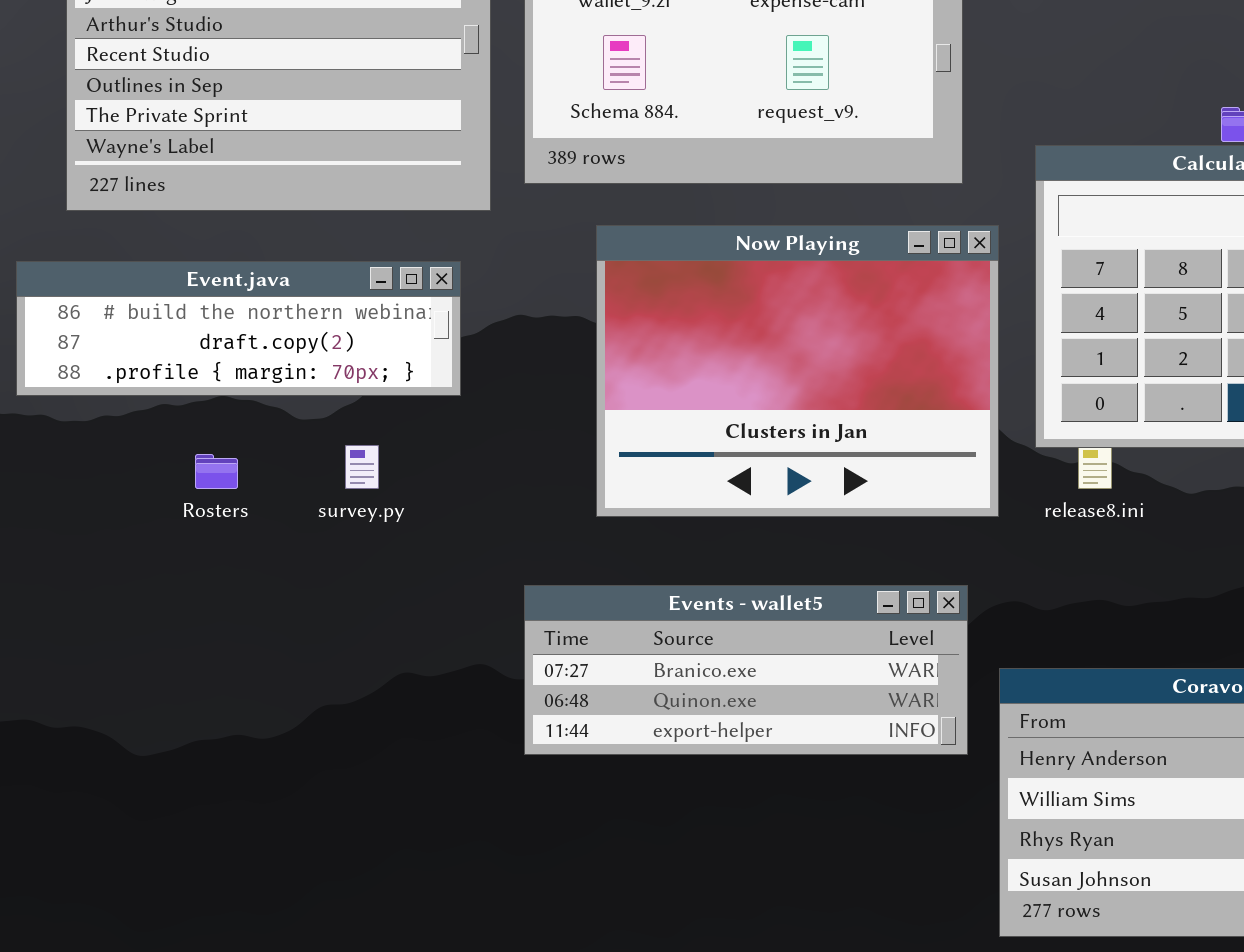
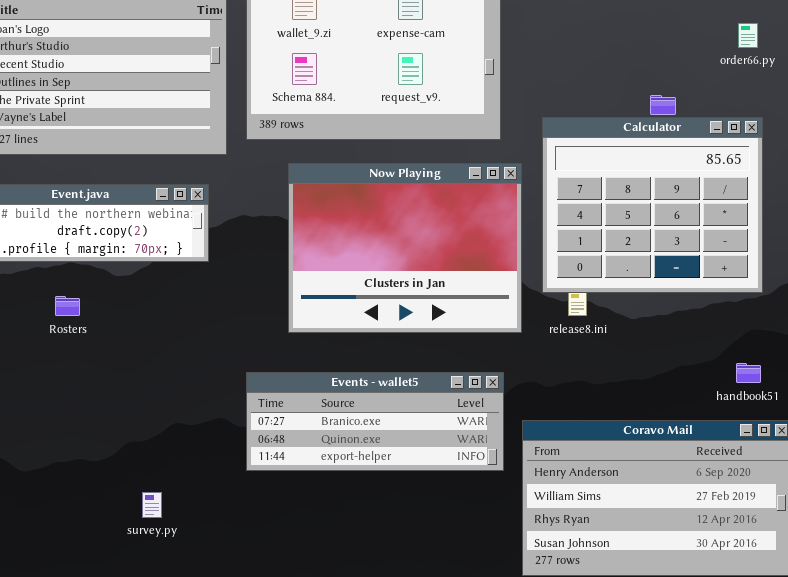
survey.py: [345,445,379,489] -> [142,492,162,518], moved

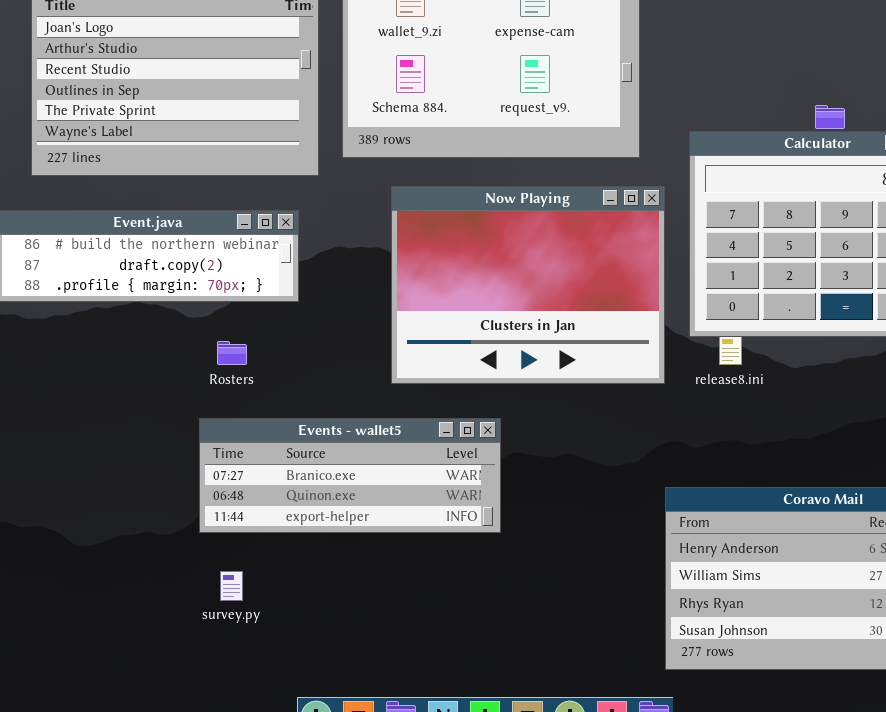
Rosters: [55,296,80,316] -> [217,341,247,365], moved
Events - wallet5: [246,372,504,471] -> [199,418,501,533], moved

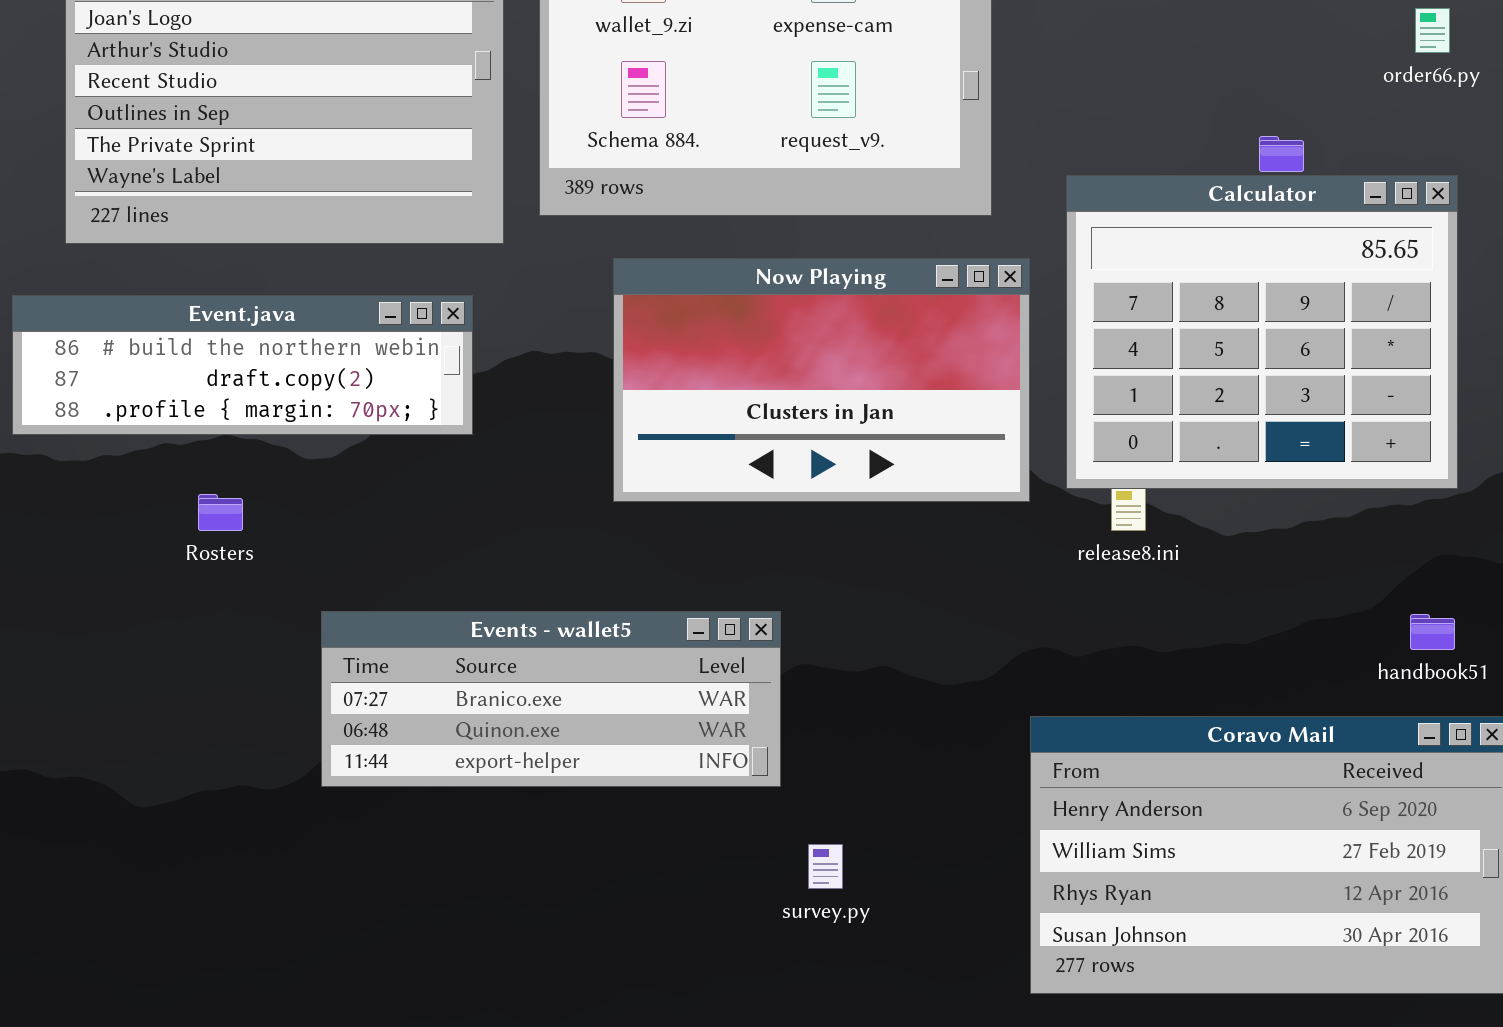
Now Playing: [391,186,665,384] -> [613,258,1030,502], resized
Rosters: [217,341,247,365] -> [198,494,243,531], moved
survey.py: [220,571,243,601] -> [808,844,843,889], moved

